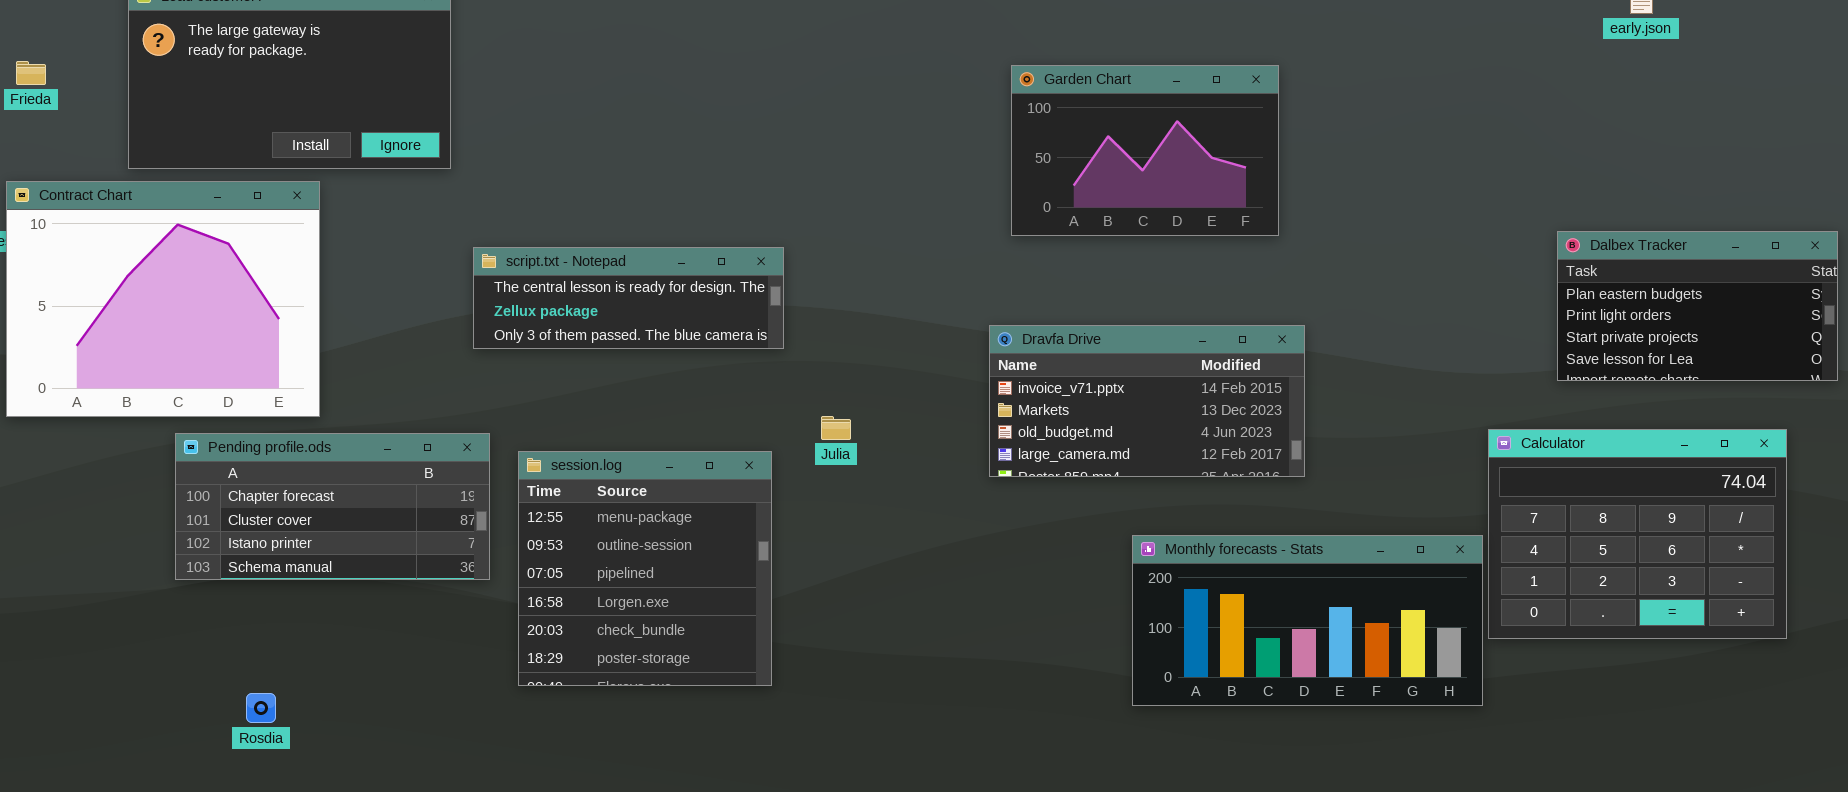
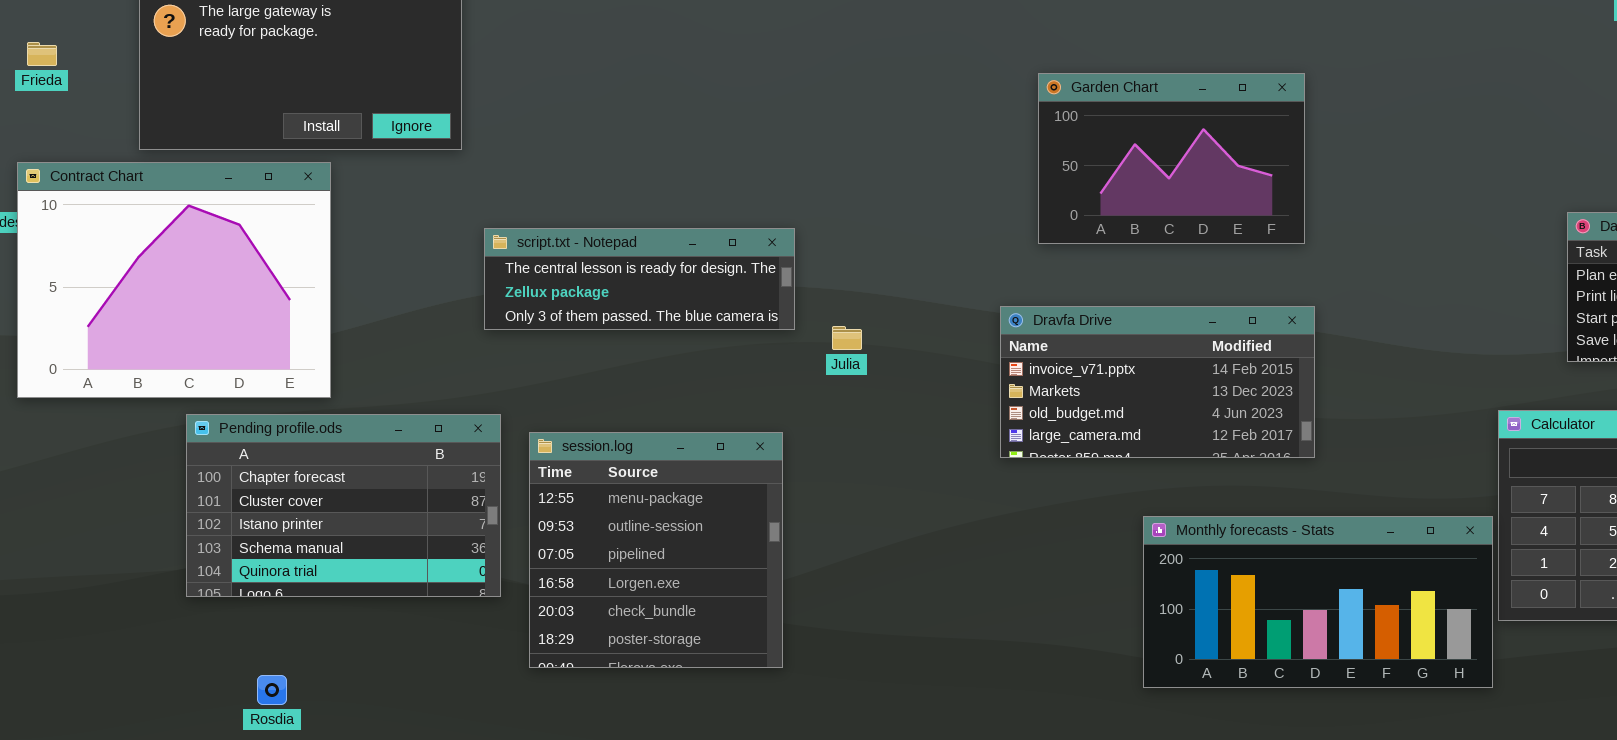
Garden Chart: [1011,65,1279,236] -> [1038,73,1305,244], moved
Julia: [821,416,851,440] -> [832,326,862,350], moved
Pending profile.ods: [175,433,490,580] -> [186,414,501,597], resized

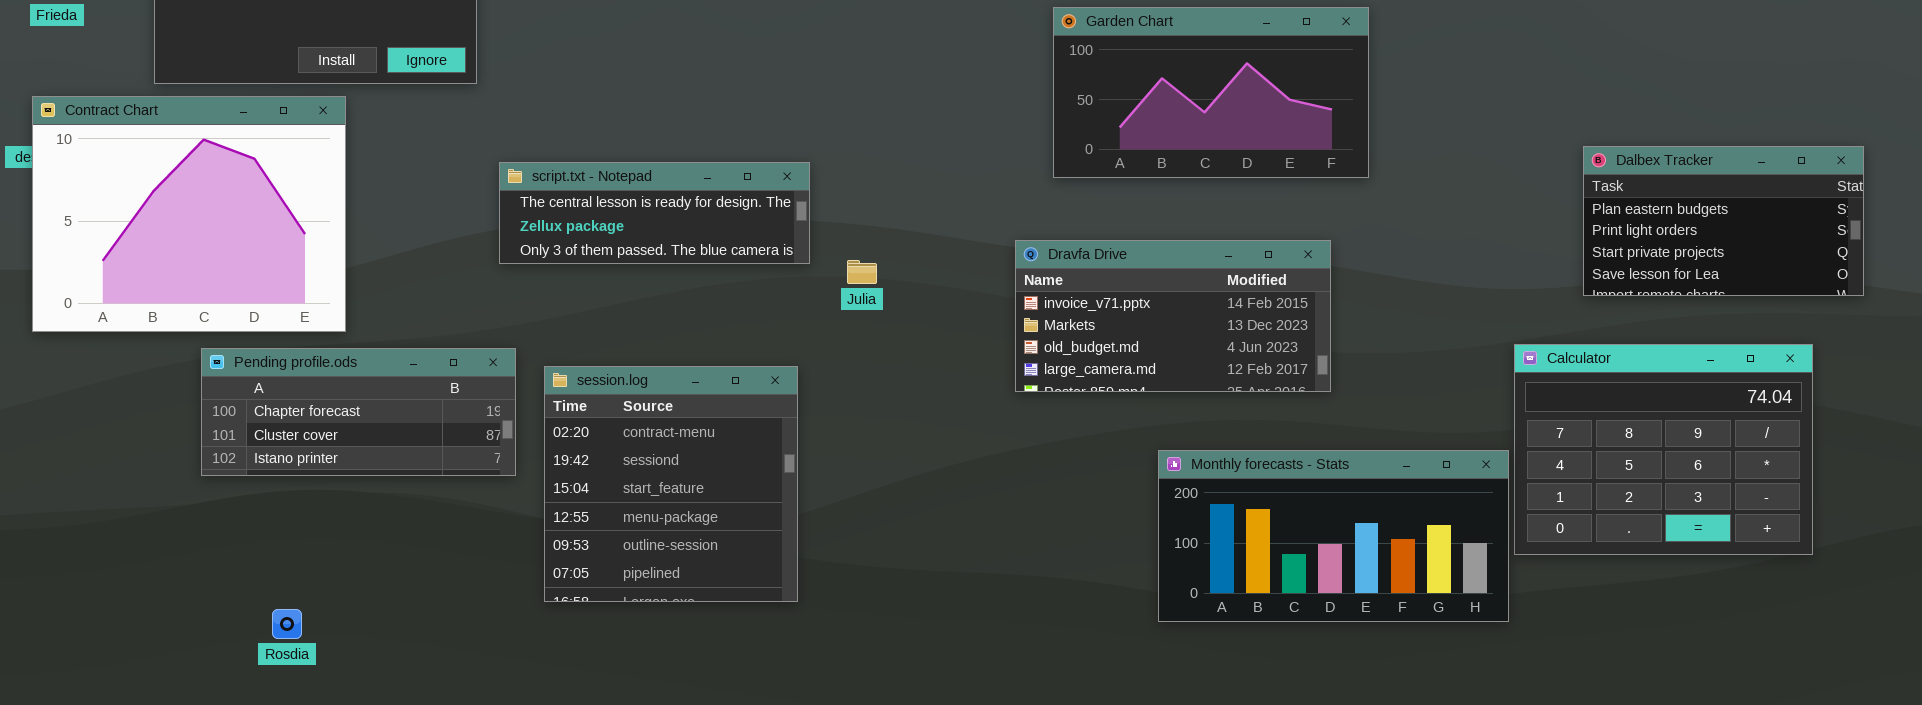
Garden Chart: [1038,73,1305,244] -> [1053,7,1369,178], resized
Pending profile.ods: [186,414,501,597] -> [201,348,516,476], resized
session.log: [529,432,783,668] -> [544,366,798,602], scrolled up 3 rows

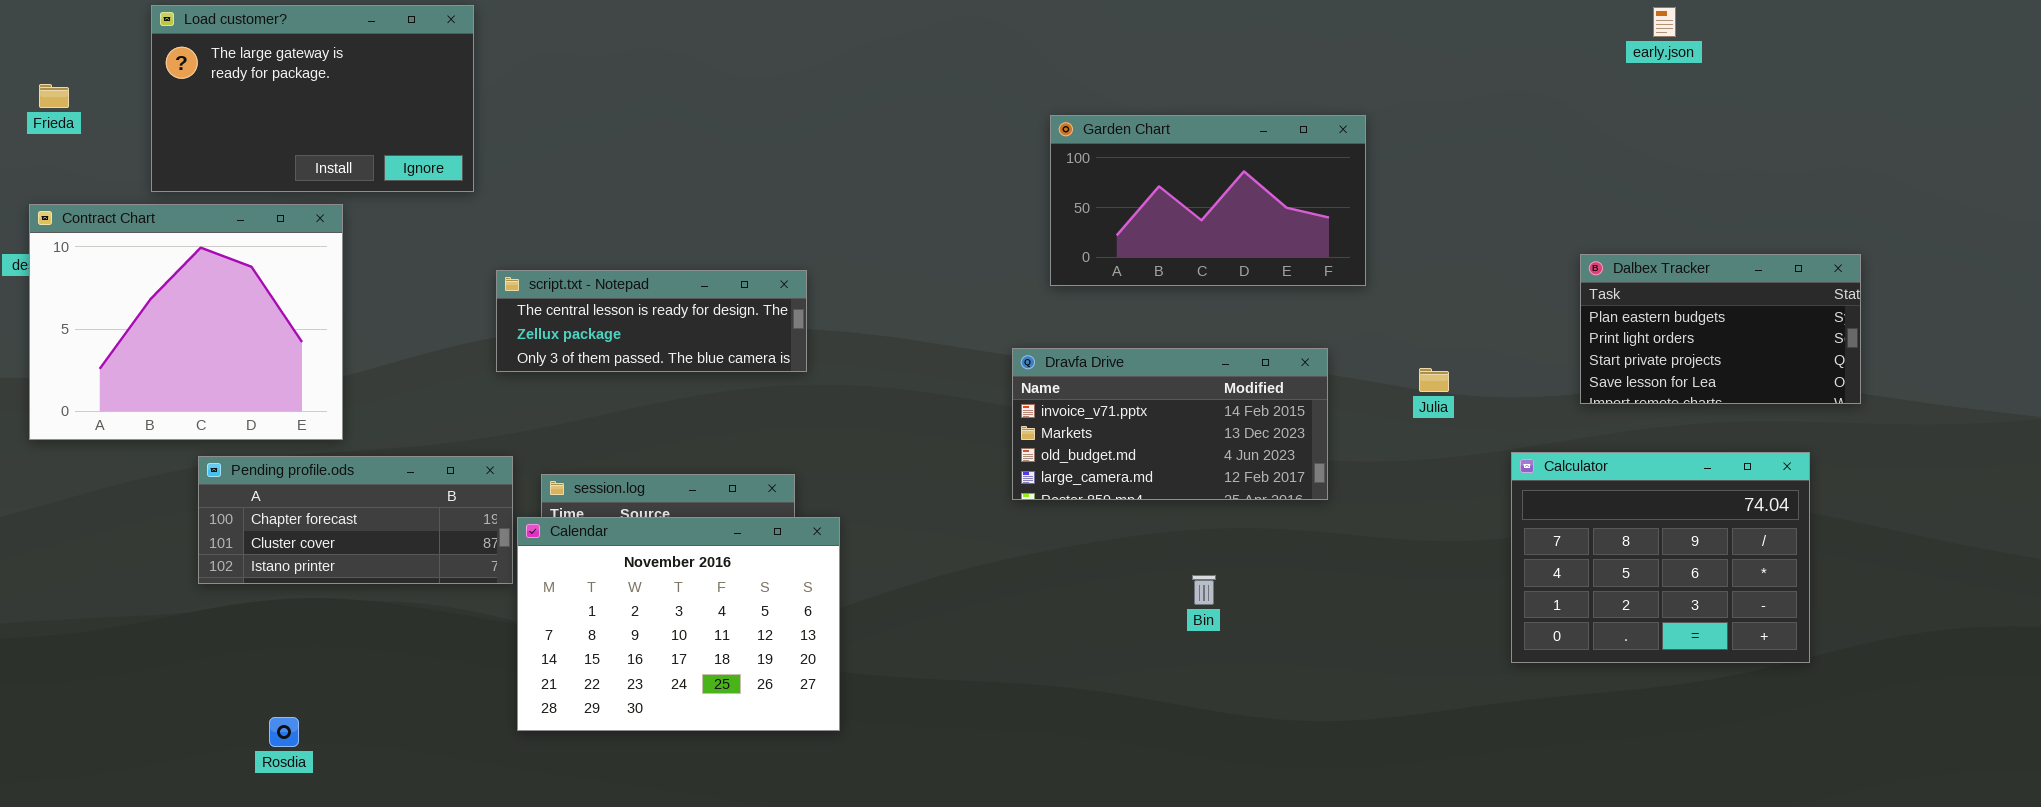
Julia: [847,260,877,284] -> [1419,368,1449,392], moved
Calendar: none -> [517,517,840,731], opened
Monthly forecasts - Stats: [1158,450,1509,622] -> none, closed

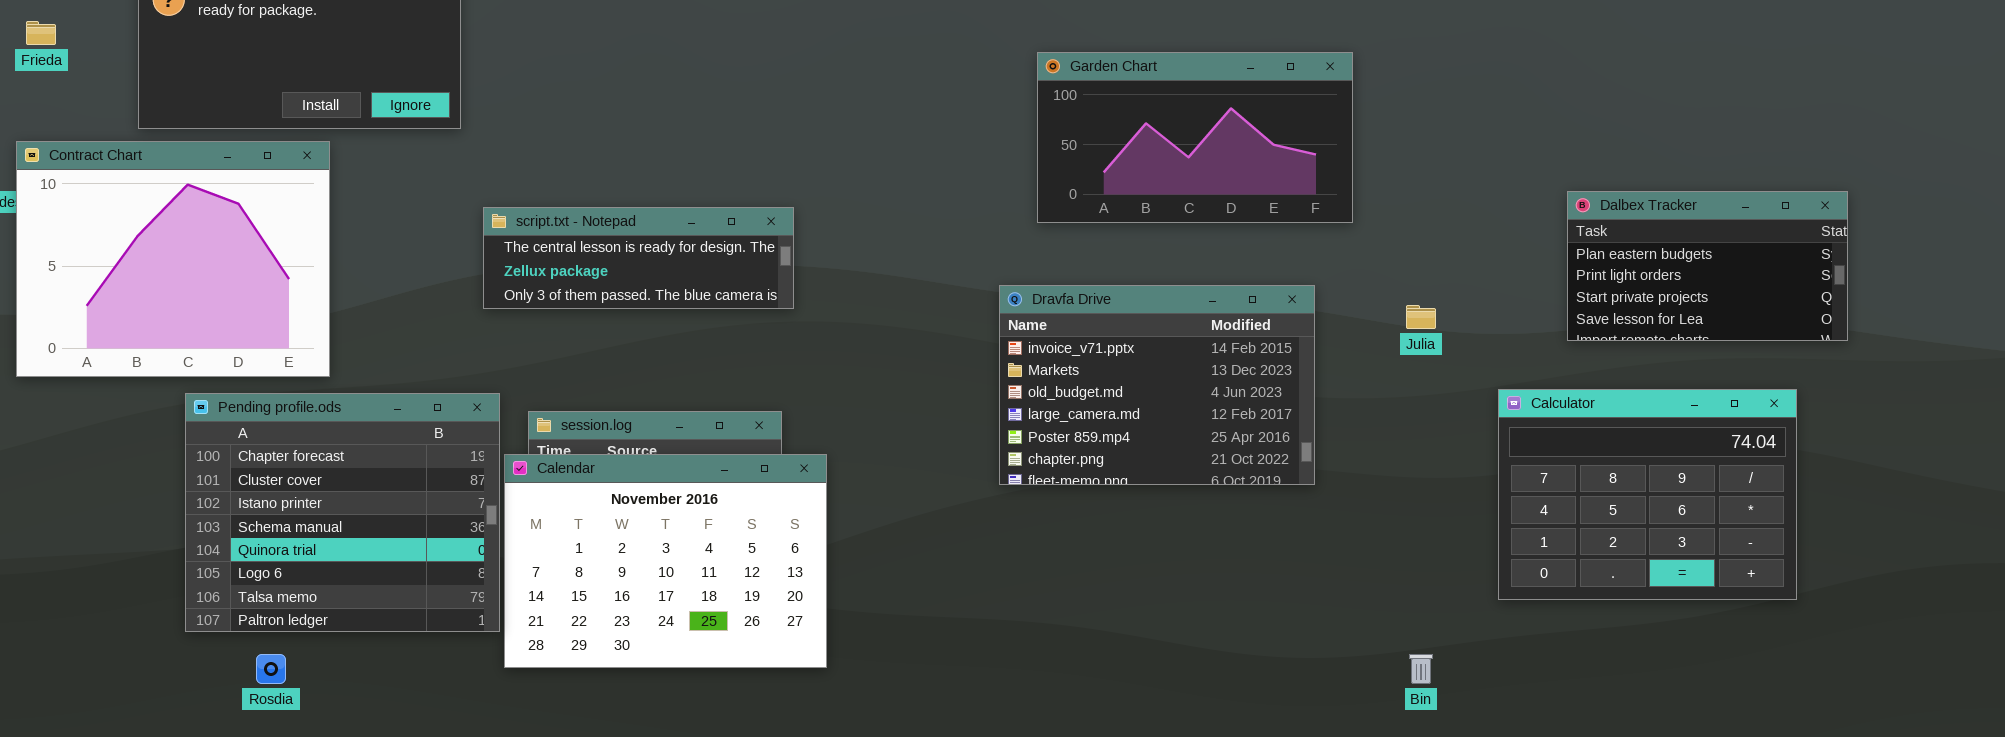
Dravfa Drive: [1012,348,1328,500] -> [999,285,1315,485], resized
Pending profile.ods: [198,456,513,584] -> [185,393,500,632], resized
Bin: [1192,575,1216,605] -> [1409,654,1433,684], moved

